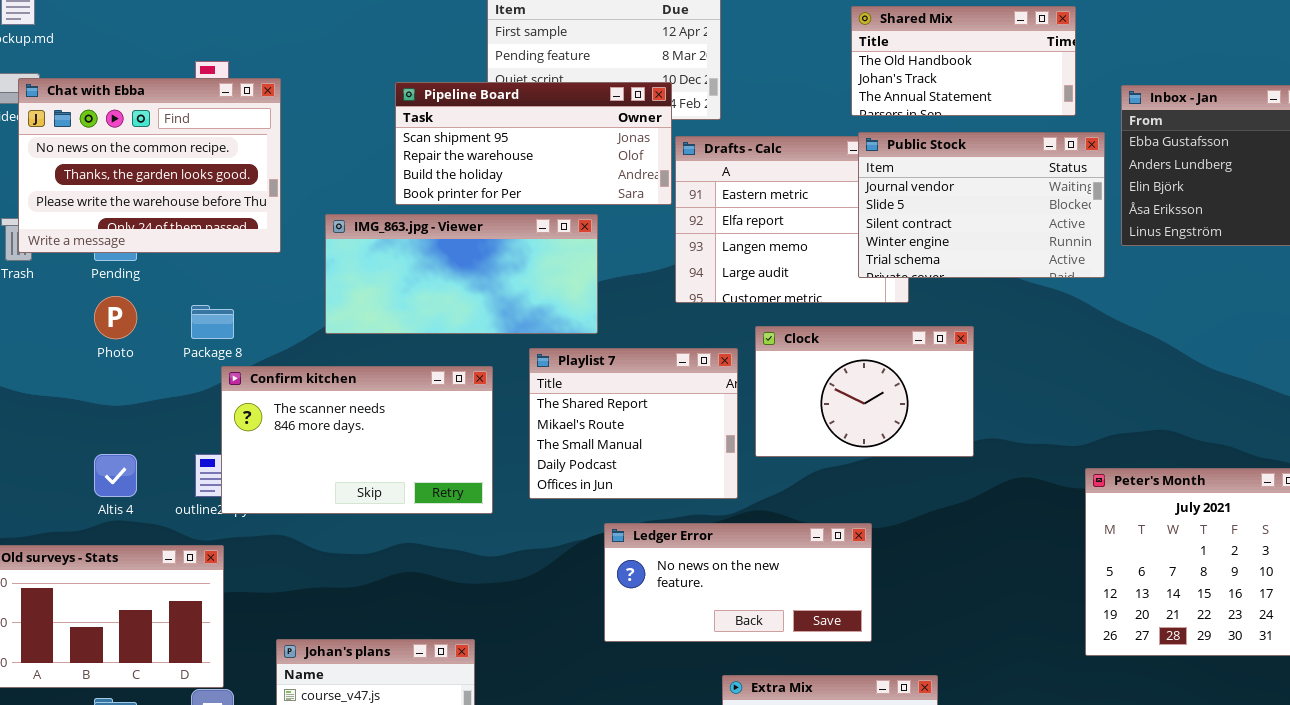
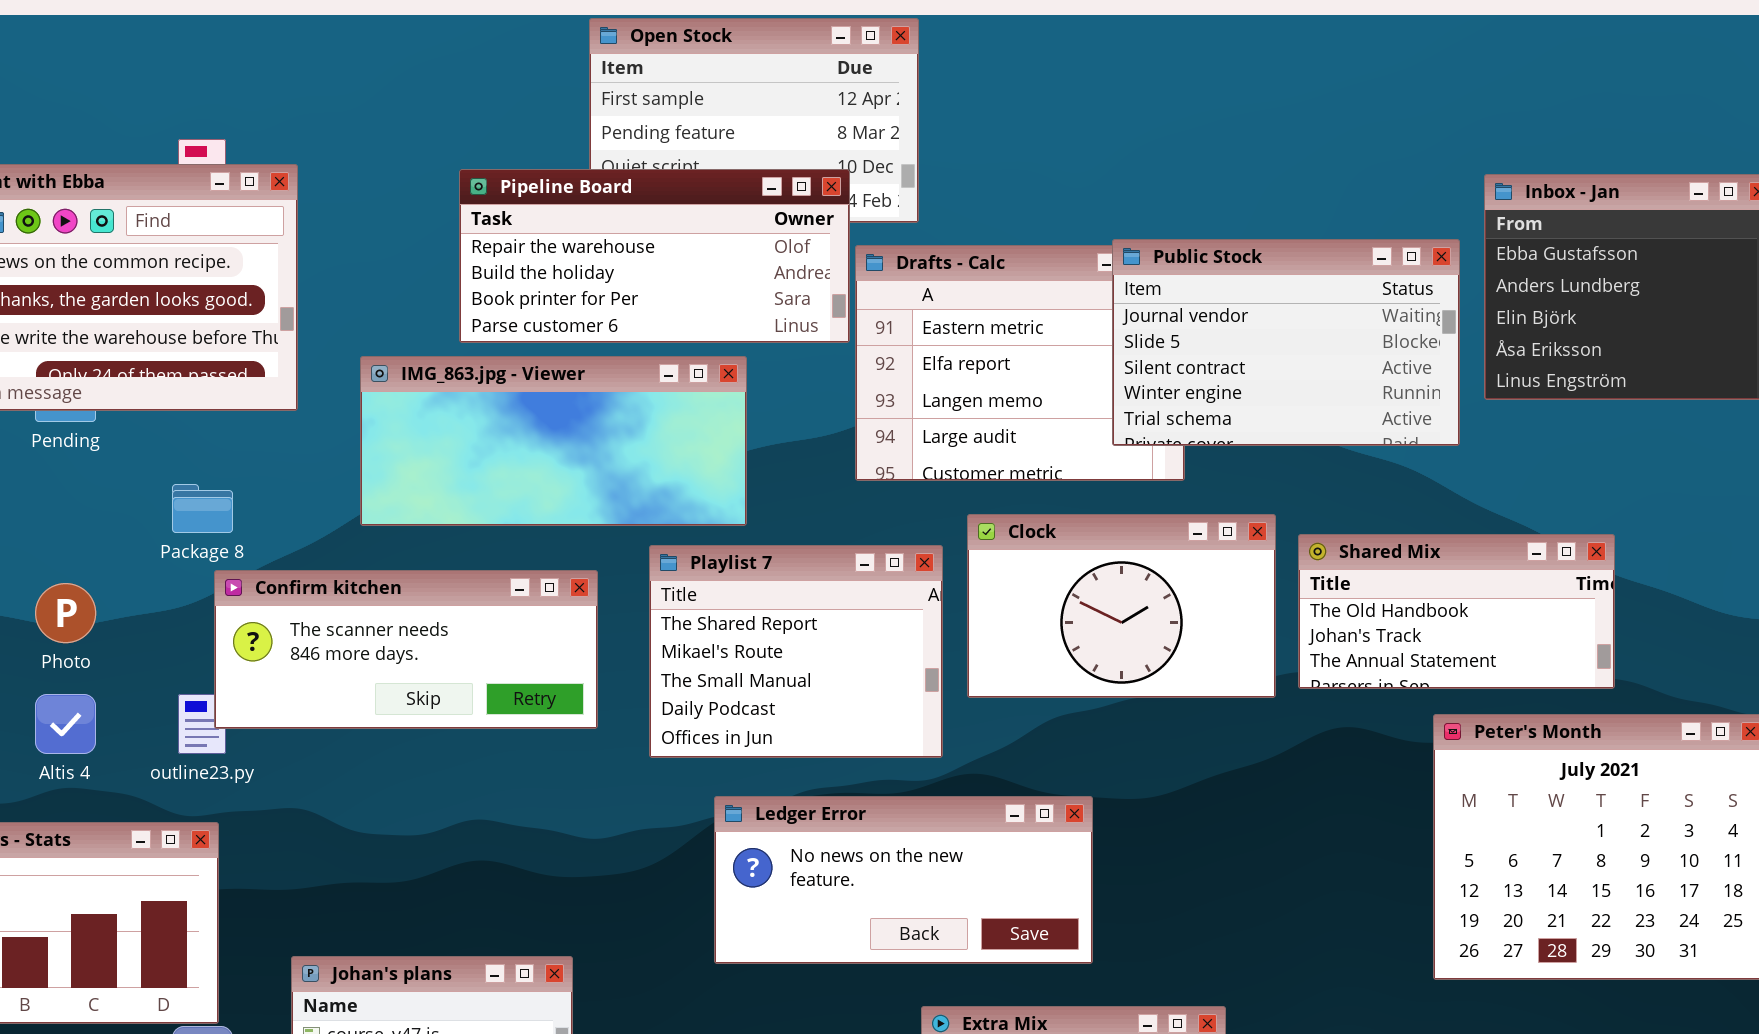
Shared Mix: [851,6,1076,116] -> [1298,534,1615,689], moved
Pipeline Board: [395,82,672,205] -> [459,169,850,343], scrolled down 1 row
Photo: [94,296,137,339] -> [35,583,96,643], moved
Confirm kitchen: [221,366,493,514] -> [214,570,598,729], resized
Ledger Error: [604,523,872,642] -> [714,796,1093,964], moved

